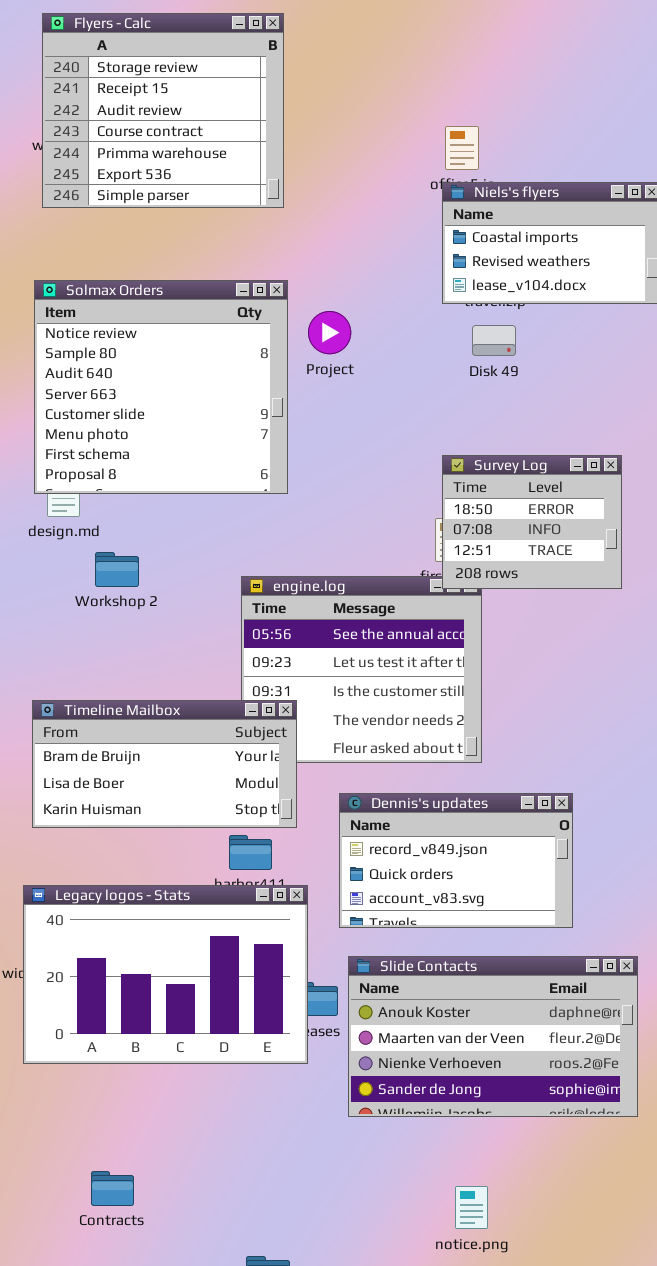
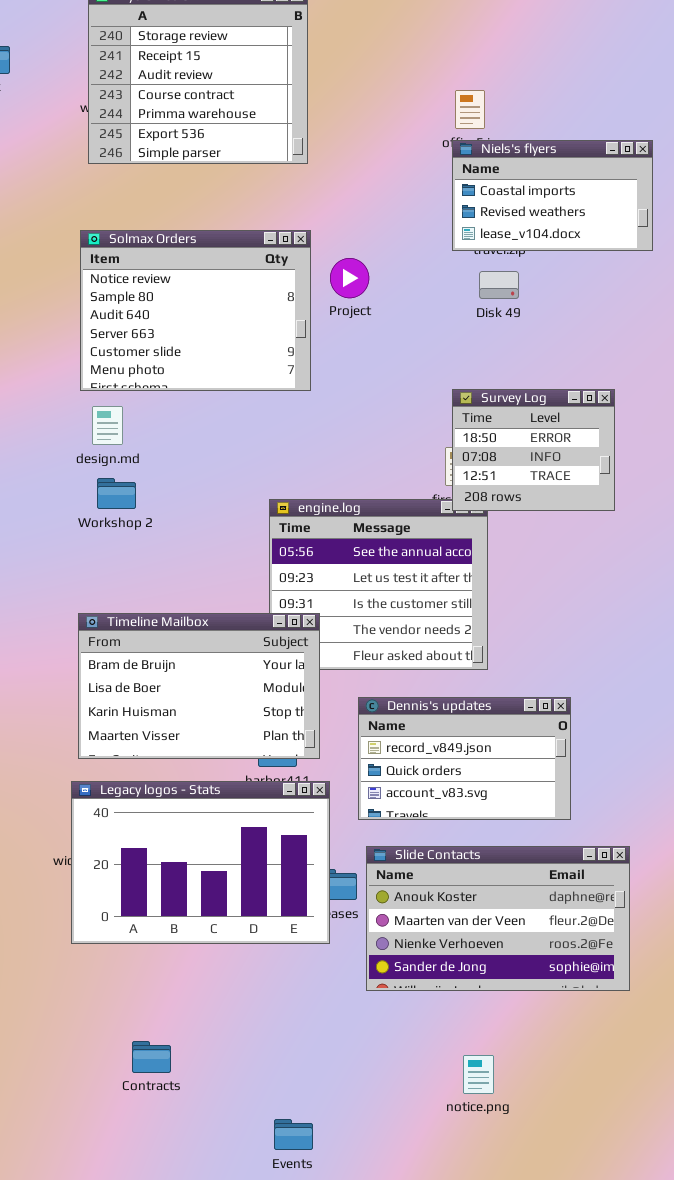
Solmax Orders: [34,280,288,494] -> [80,230,311,391], resized
Workshop 2: [95,552,139,587] -> [97,478,136,509], moved
Timeline Mailbox: [32,700,297,828] -> [78,613,320,759], resized

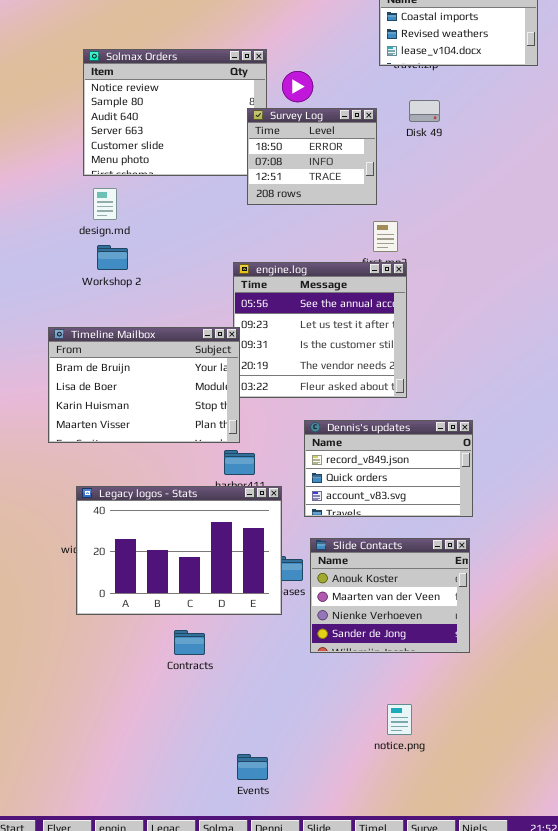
Disk 49: [479,271,519,299] -> [409,100,440,122], moved
Survey Log: [452,389,615,511] -> [247,108,377,205], moved
Timeline Mailbox: [78,613,320,759] -> [48,327,240,443], moved
Slide Contacts: [366,846,630,991] -> [310,538,470,653], resized
Contracts: [132,1041,171,1073] -> [174,630,205,655], moved

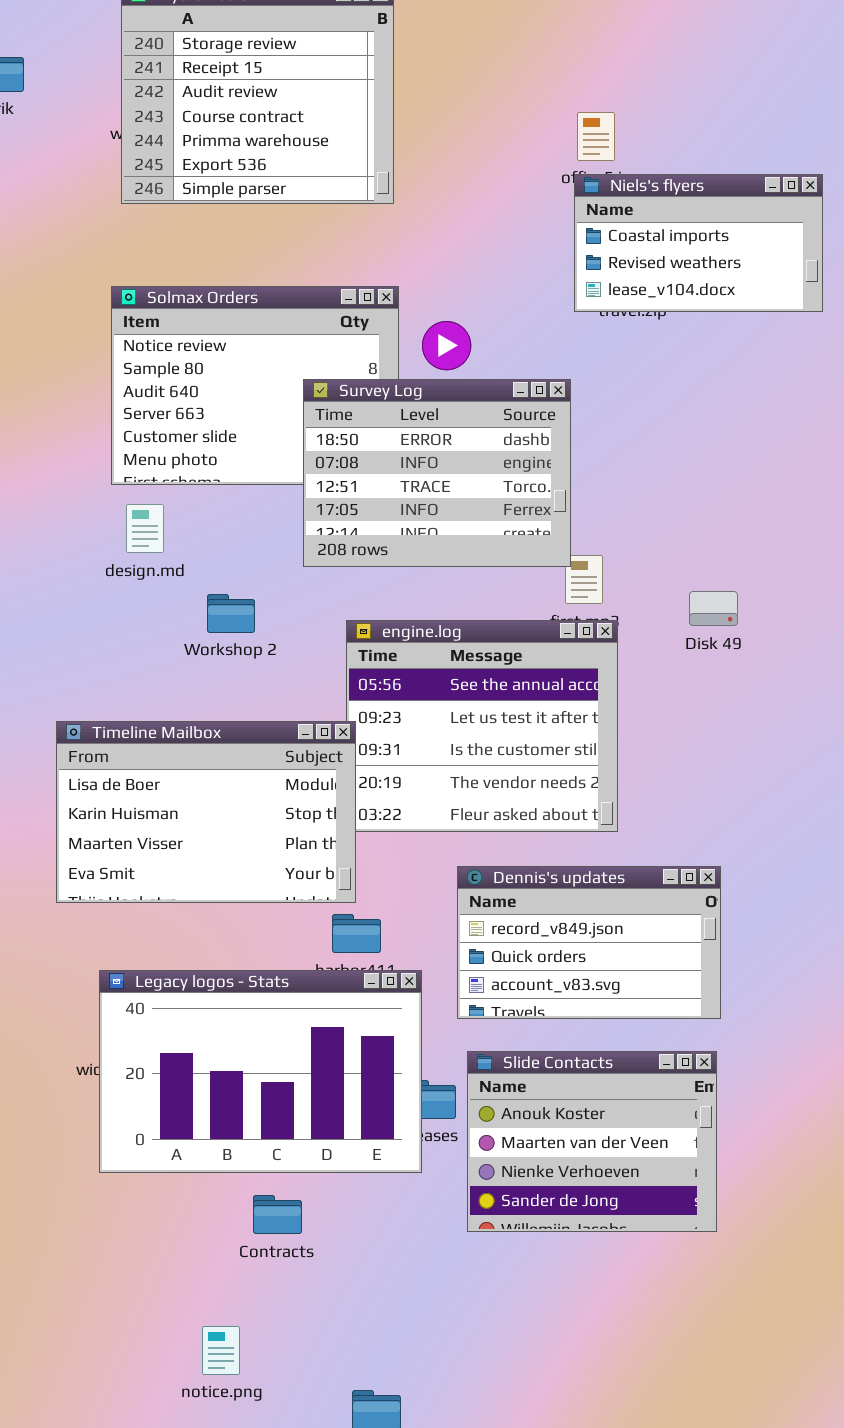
Disk 49: [409,100,440,122] -> [689,591,738,626], moved
Survey Log: [247,108,377,205] -> [303,379,571,567], resized
Workshop 2: [97,245,128,270] -> [207,594,255,633], moved
Timeline Mailbox: [48,327,240,443] -> [56,721,356,903], scrolled down 1 row
notice.png: [387,704,412,735] -> [202,1326,240,1375], moved

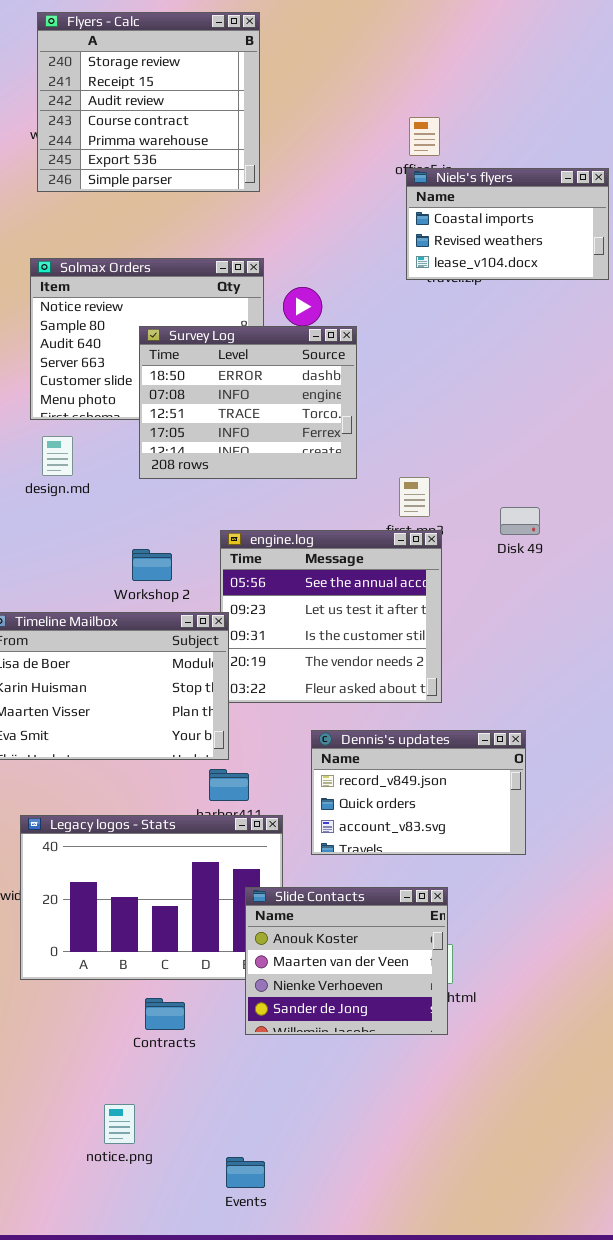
Survey Log: [303,379,571,567] -> [139,326,357,479], moved
Workshop 2: [207,594,255,633] -> [132,549,172,581], moved
Slide Contacts: [467,1051,717,1232] -> [245,887,448,1035], moved

